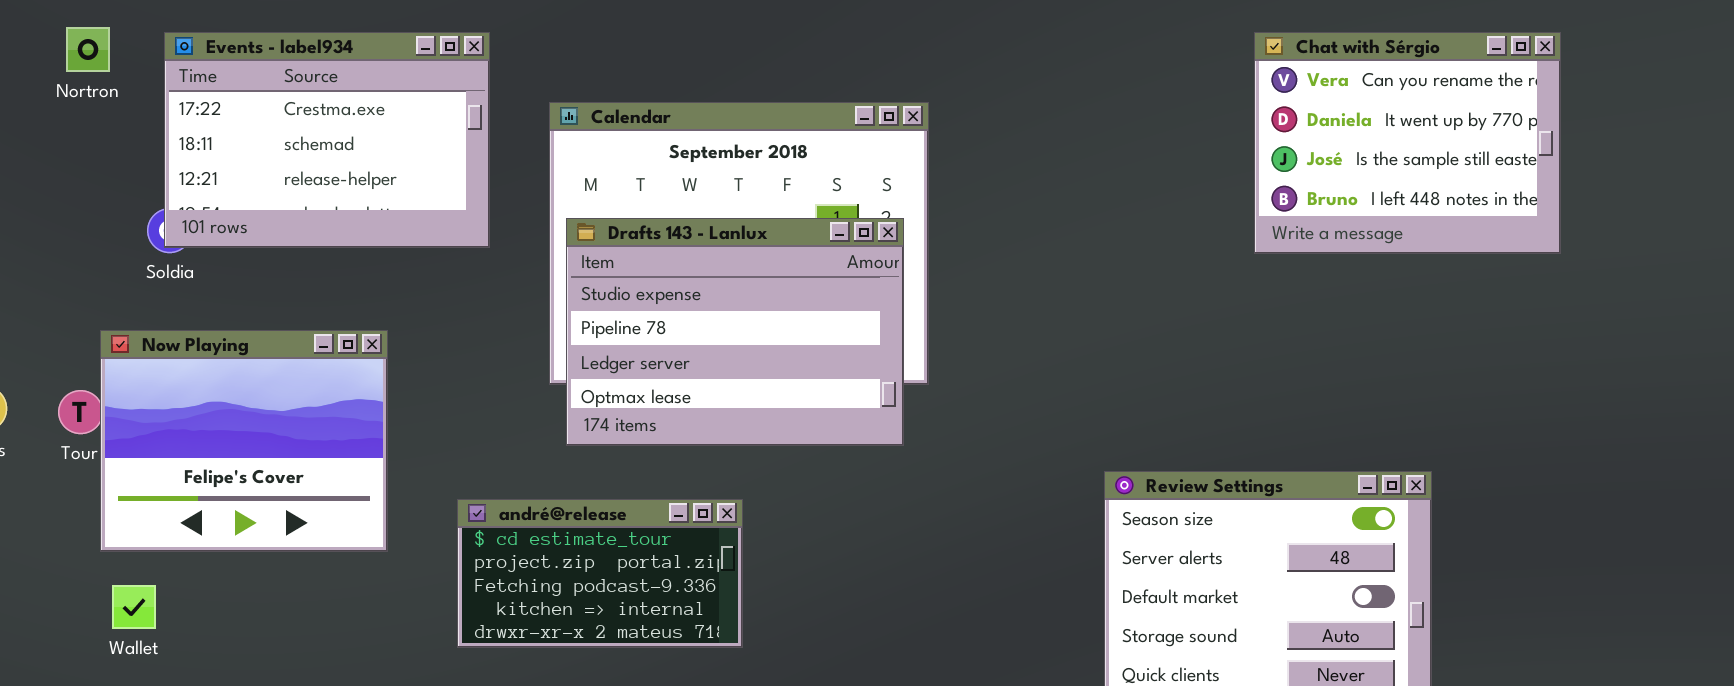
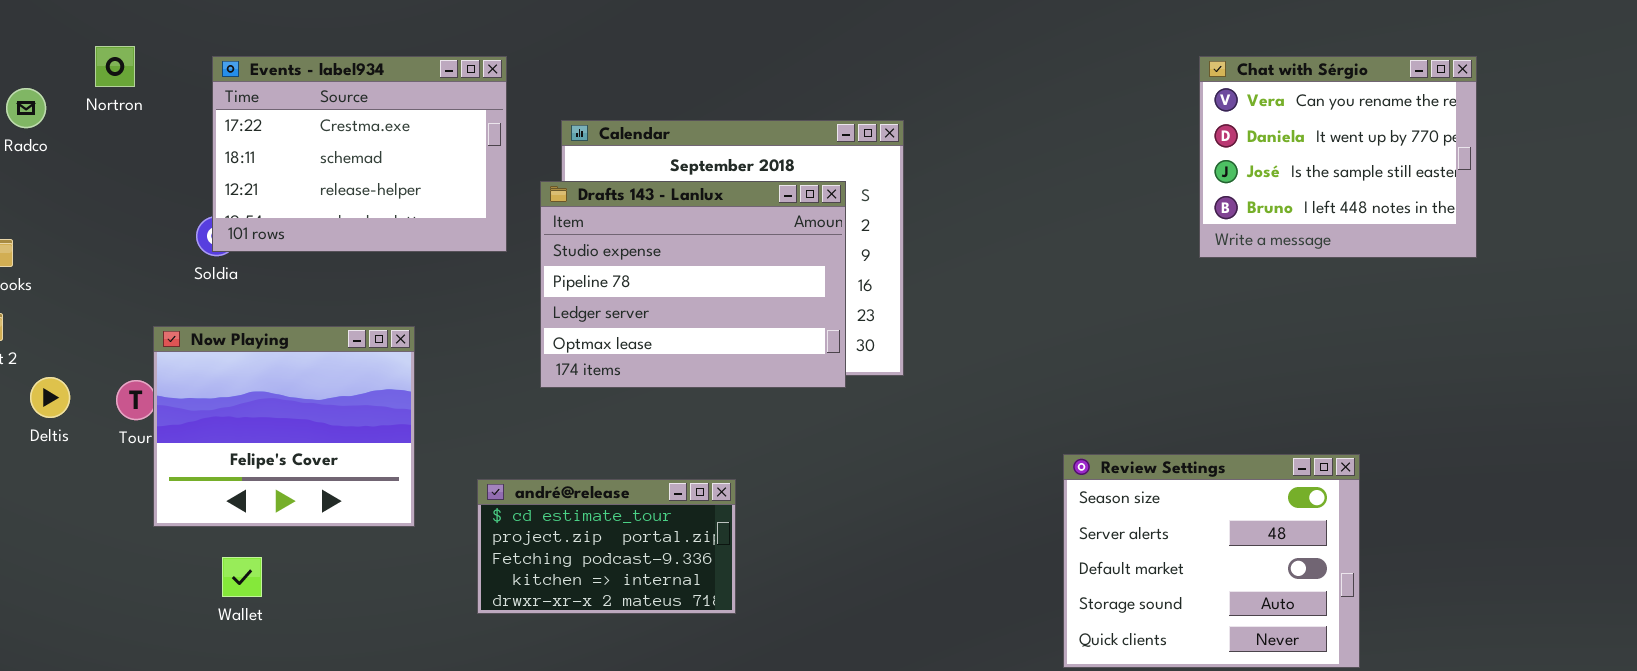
Nortron: [66,27,110,72] -> [95,46,135,87], moved
Drafts 143 - Lanlux: [566,218,904,446] -> [540,181,846,388], moved
Wallet: [112,585,156,629] -> [222,557,262,597], moved

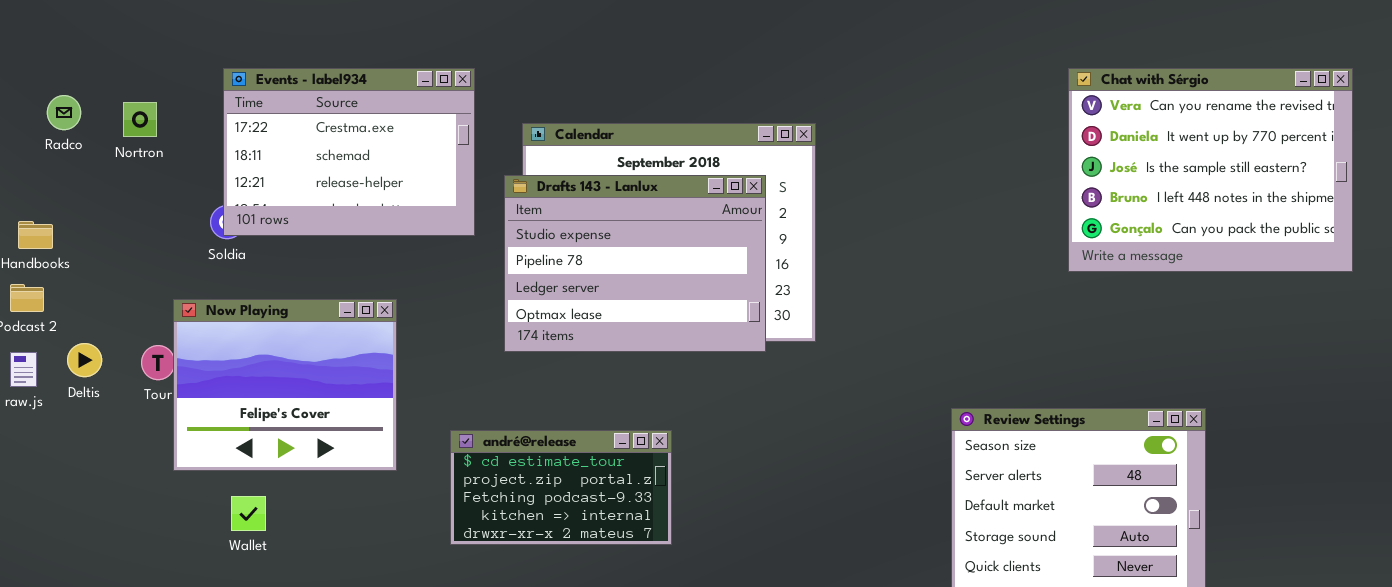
Nortron: [95,46,135,87] -> [123,102,157,137], moved
Chat with Sérgio: [1199,56,1477,258] -> [1068,68,1353,272], resized

